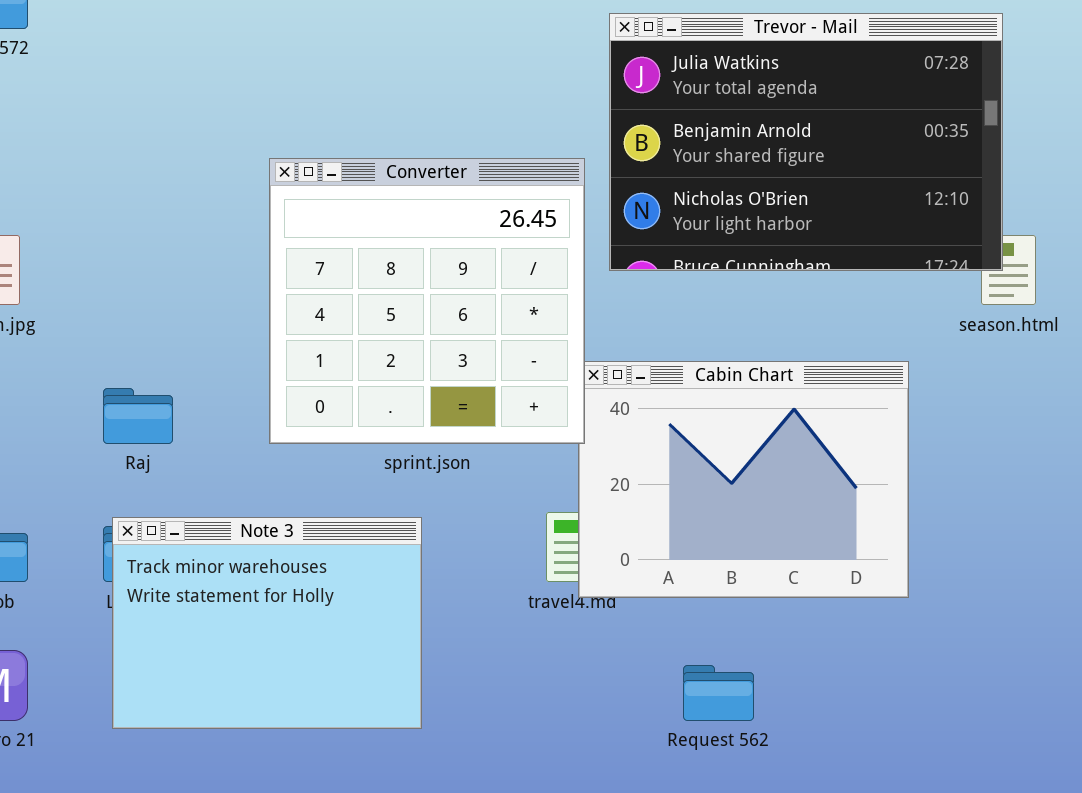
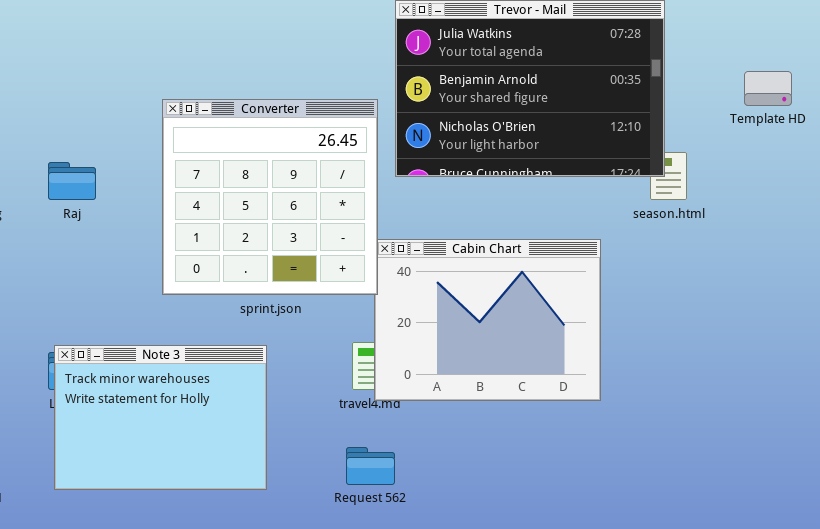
Raj: [103,388,173,444] -> [48,162,96,200], moved
Request 562: [683,665,754,721] -> [346,447,395,485], moved

